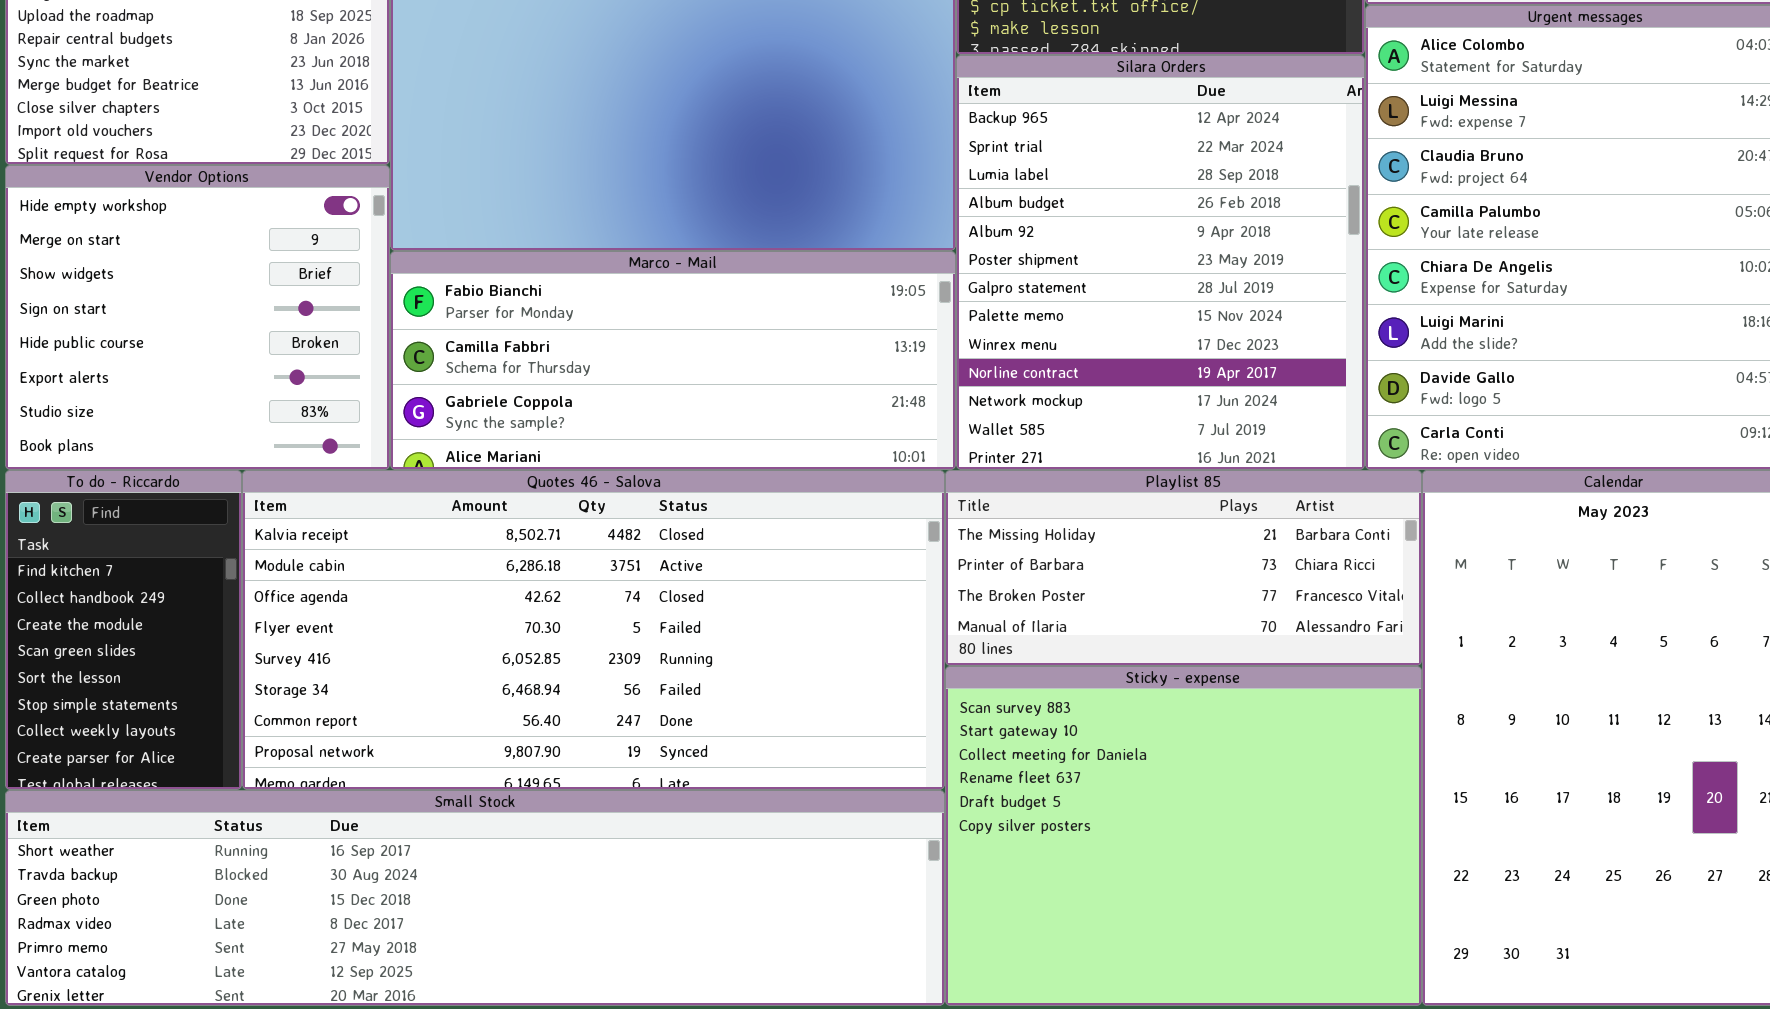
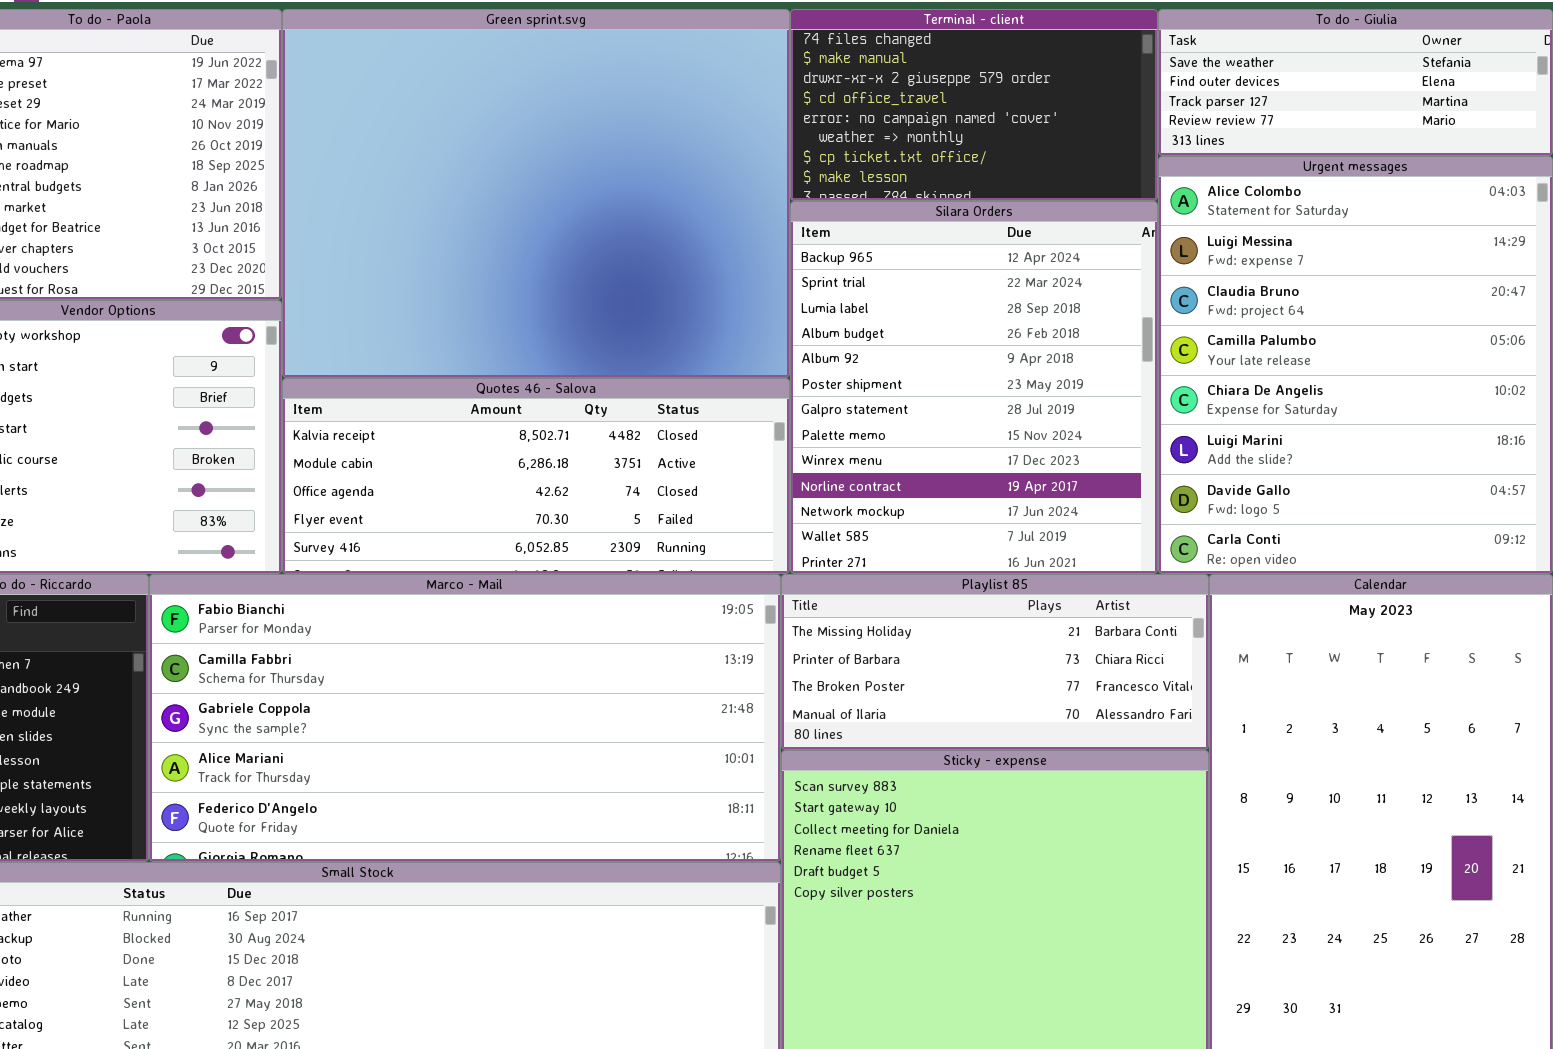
Marco - Mail: [390,251,956,470] -> [149,574,781,862], moved, resized
Quotes 46 - Salova: [242,470,945,790] -> [282,378,790,574], moved, resized

